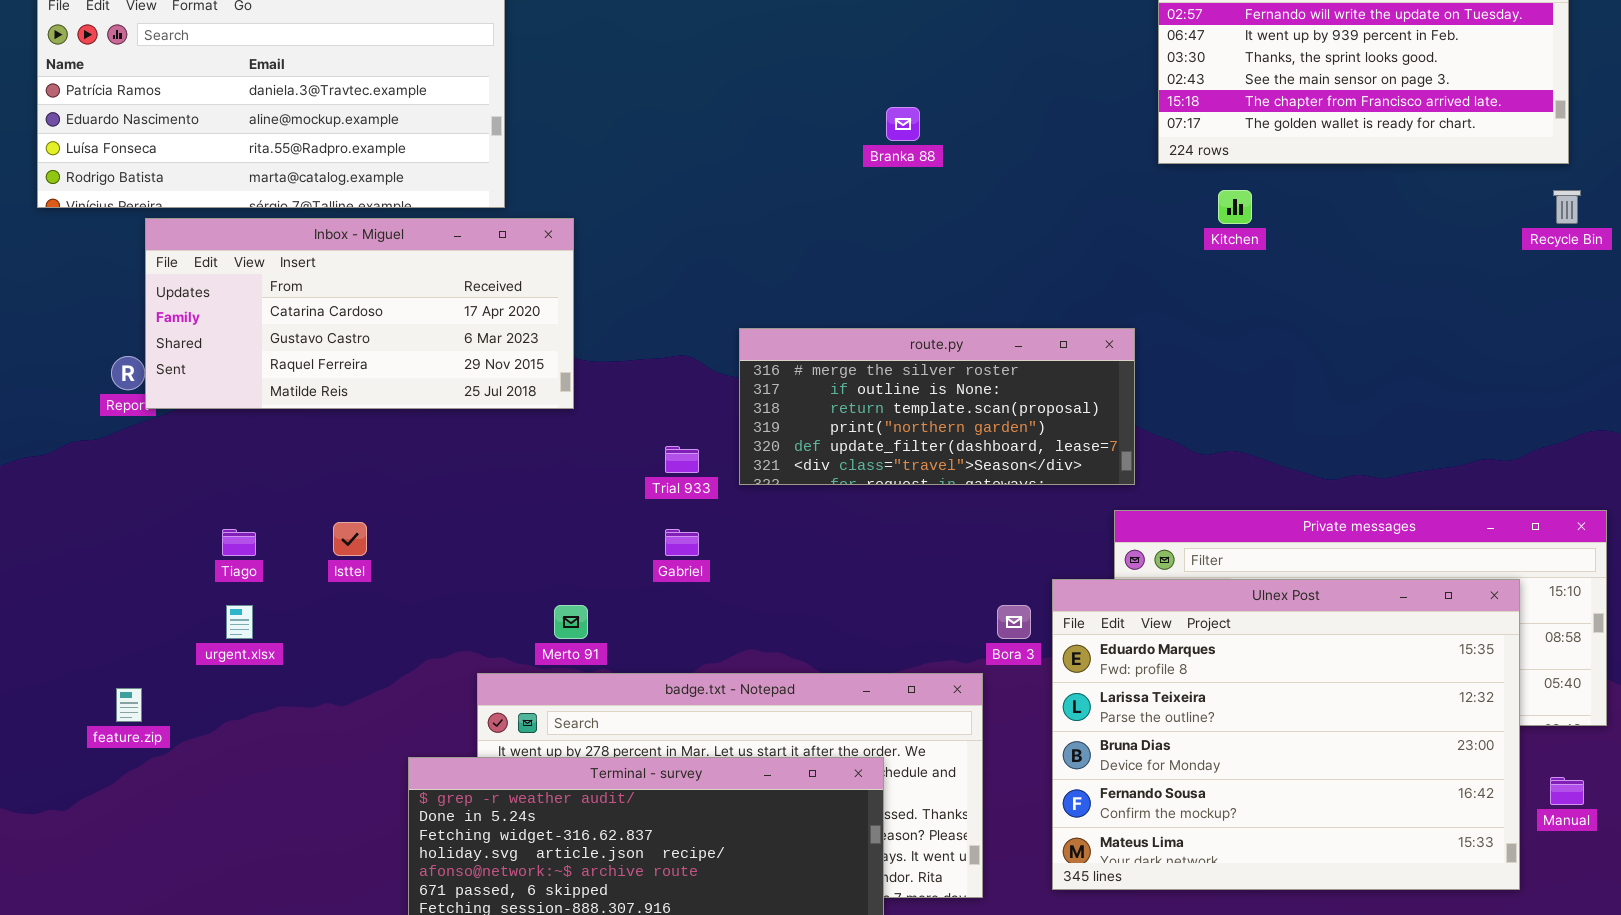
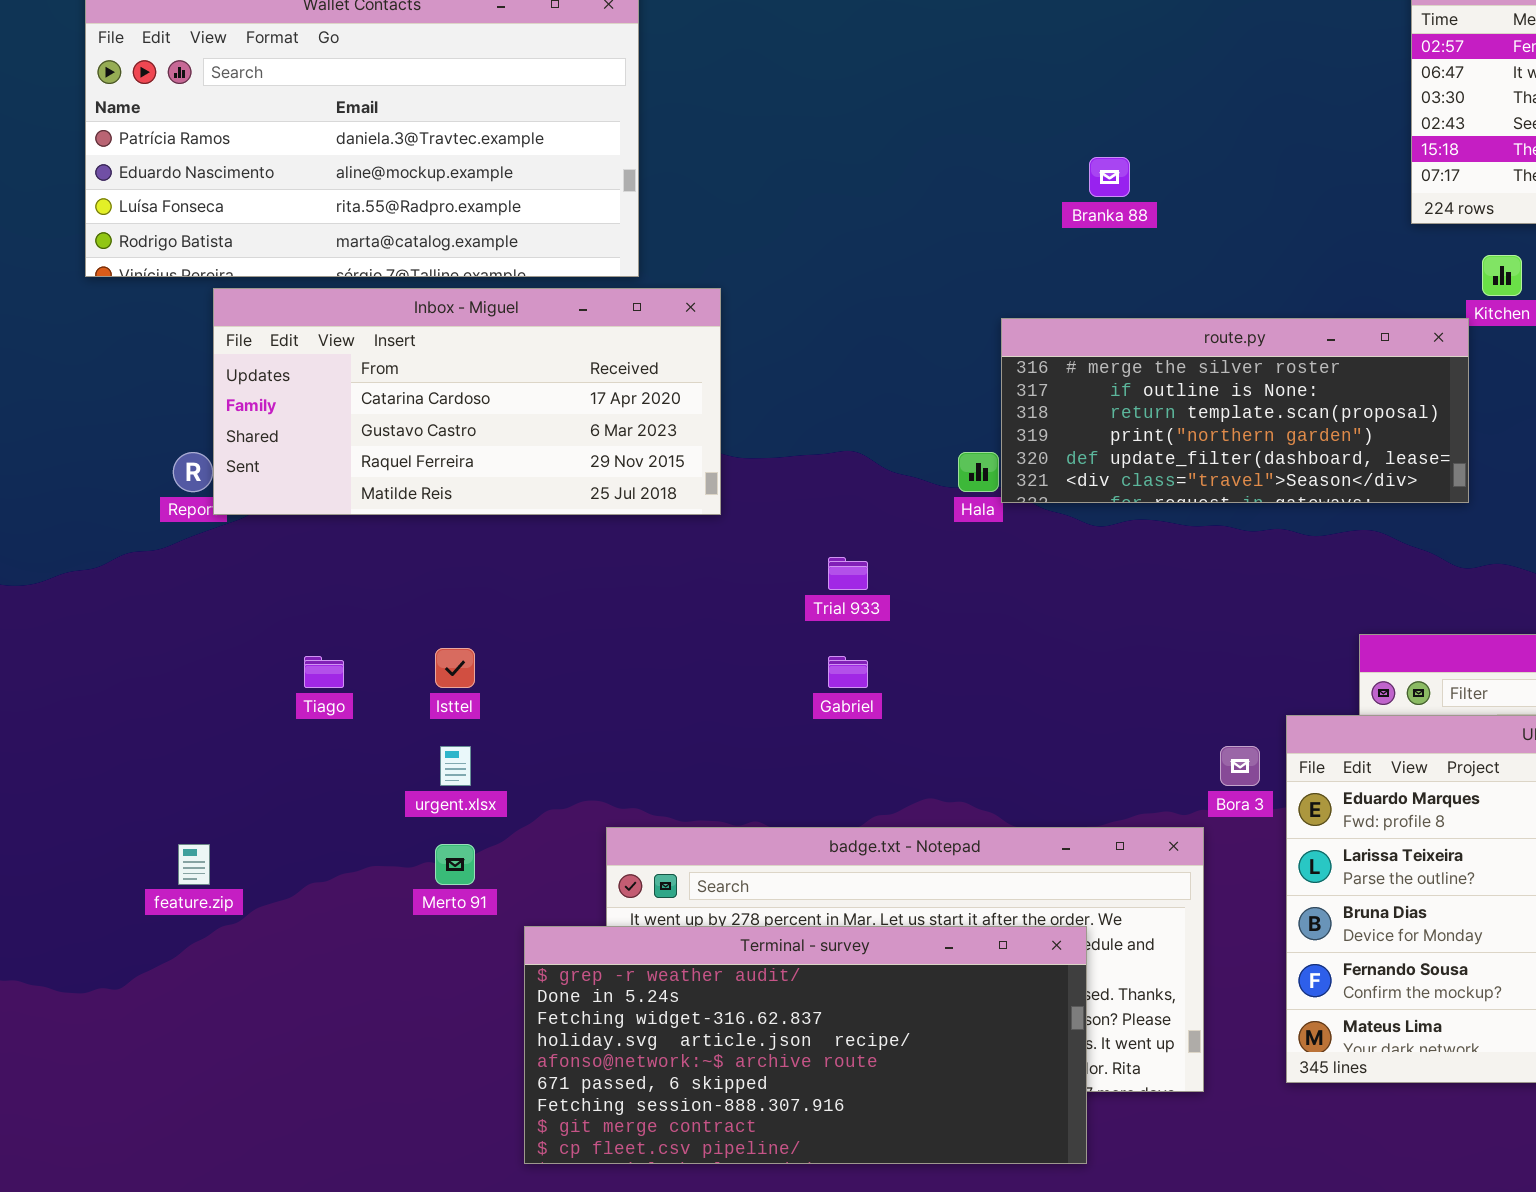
route.py: [739,328,1135,485] -> [1001,318,1469,503], moved
urgent.xlsx: [226,605,253,639] -> [440,746,471,786], moved
Merto 91: [554,605,588,639] -> [435,844,475,885], moved

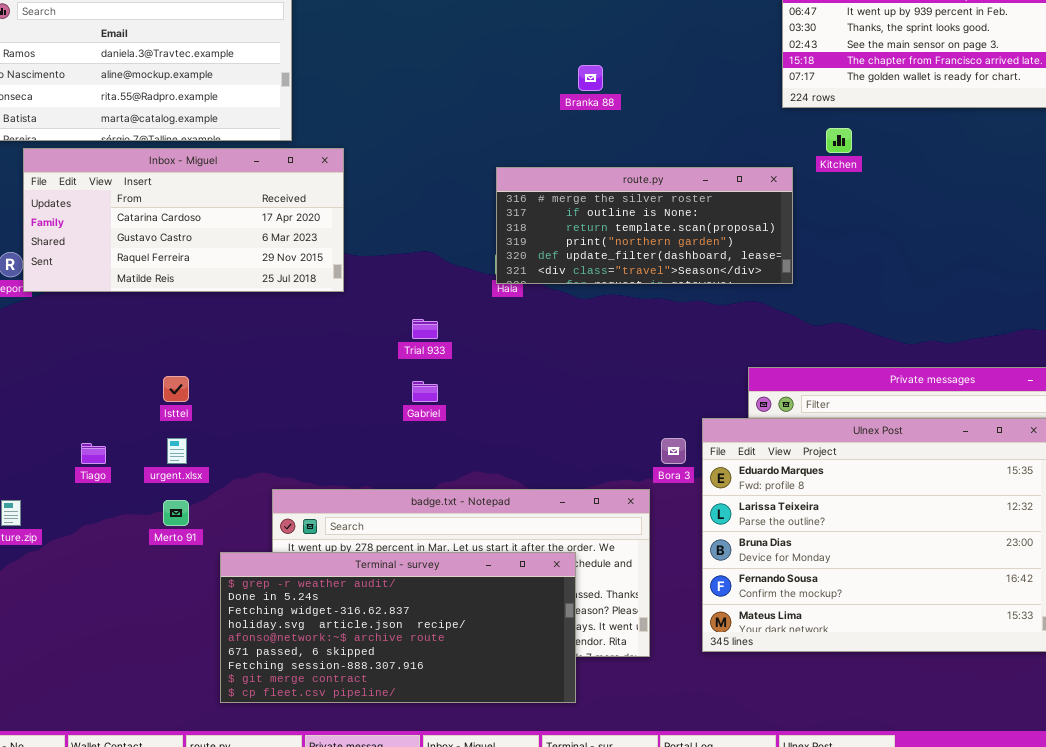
route.py: [1001,318,1469,503] -> [496,167,793,284], moved
Tiago: [304,656,344,688] -> [81,443,106,464], moved

